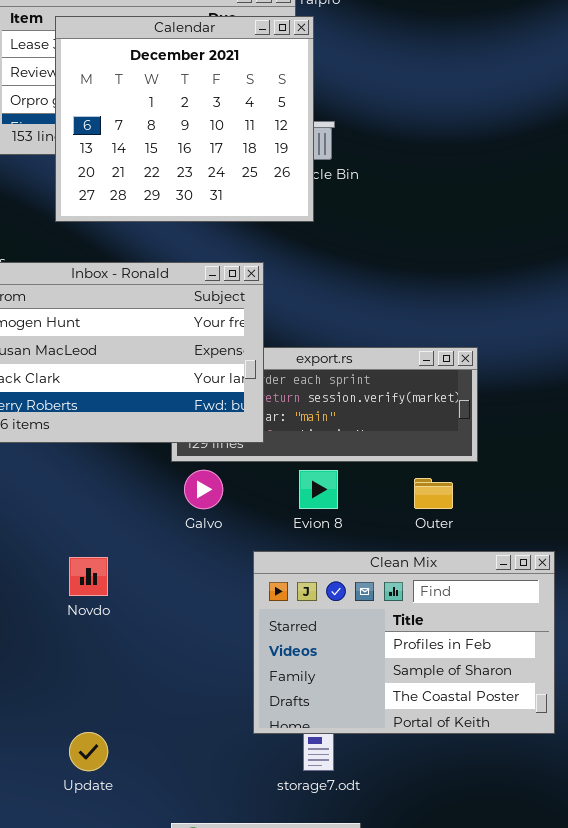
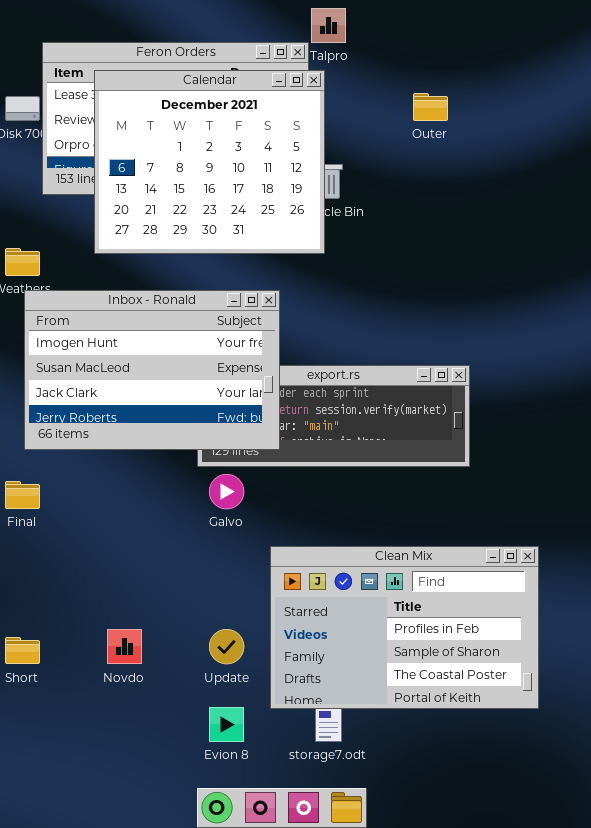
Evion 8: [299,470,338,509] -> [209,707,244,742], moved
Outer: [414,478,453,509] -> [413,93,448,121], moved
Novdo: [69,557,108,596] -> [107,629,142,664], moved
Update: [69,732,108,771] -> [209,629,244,664], moved

